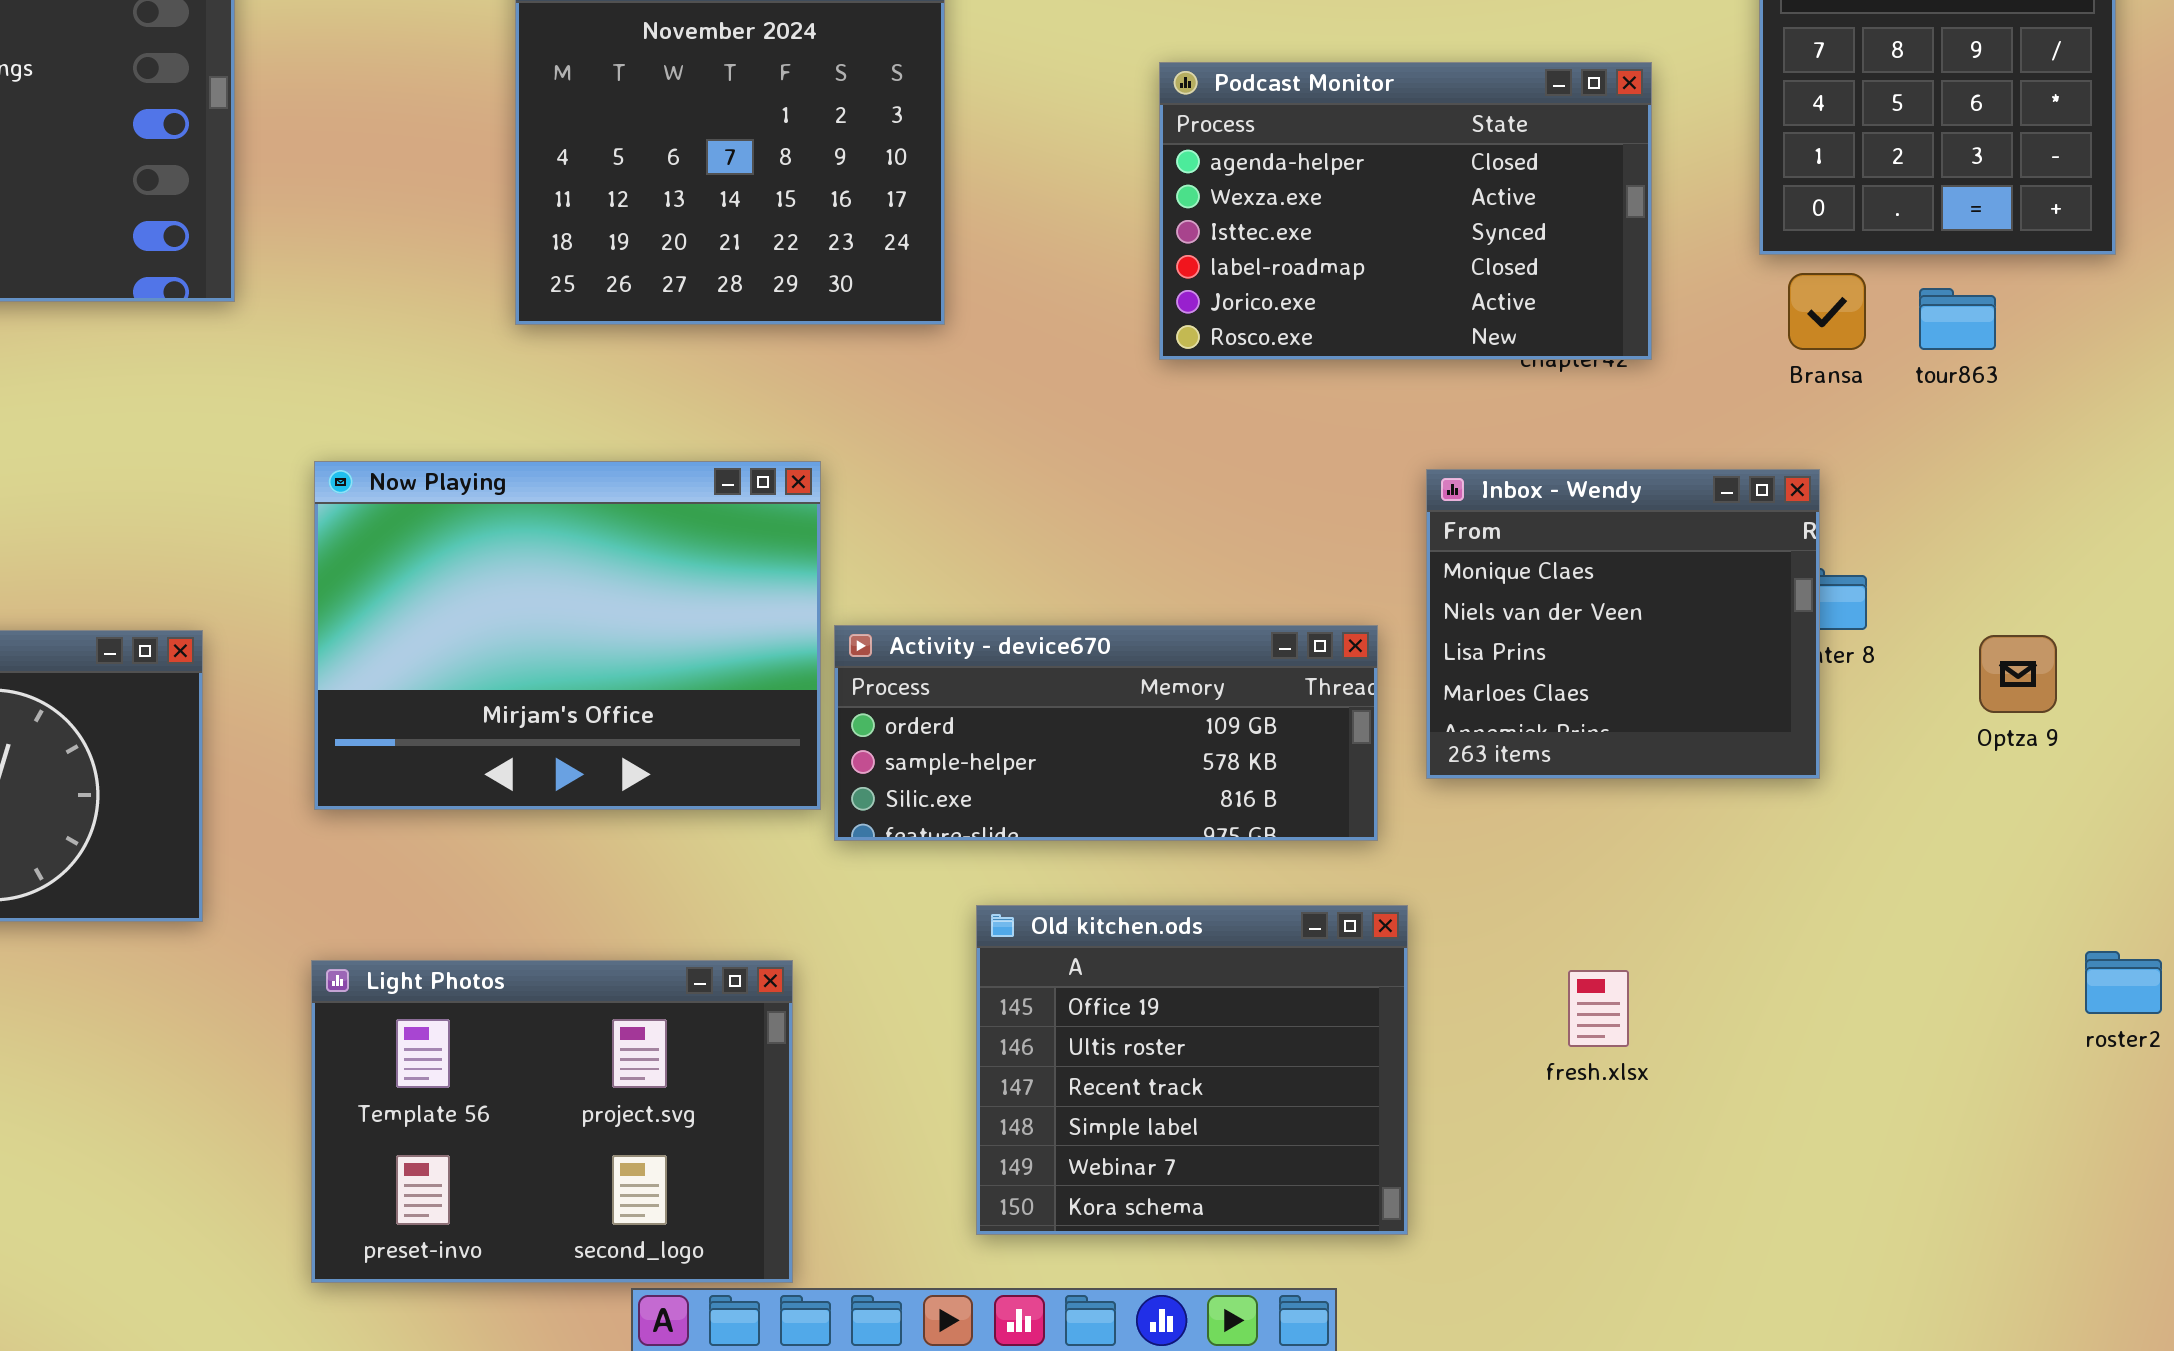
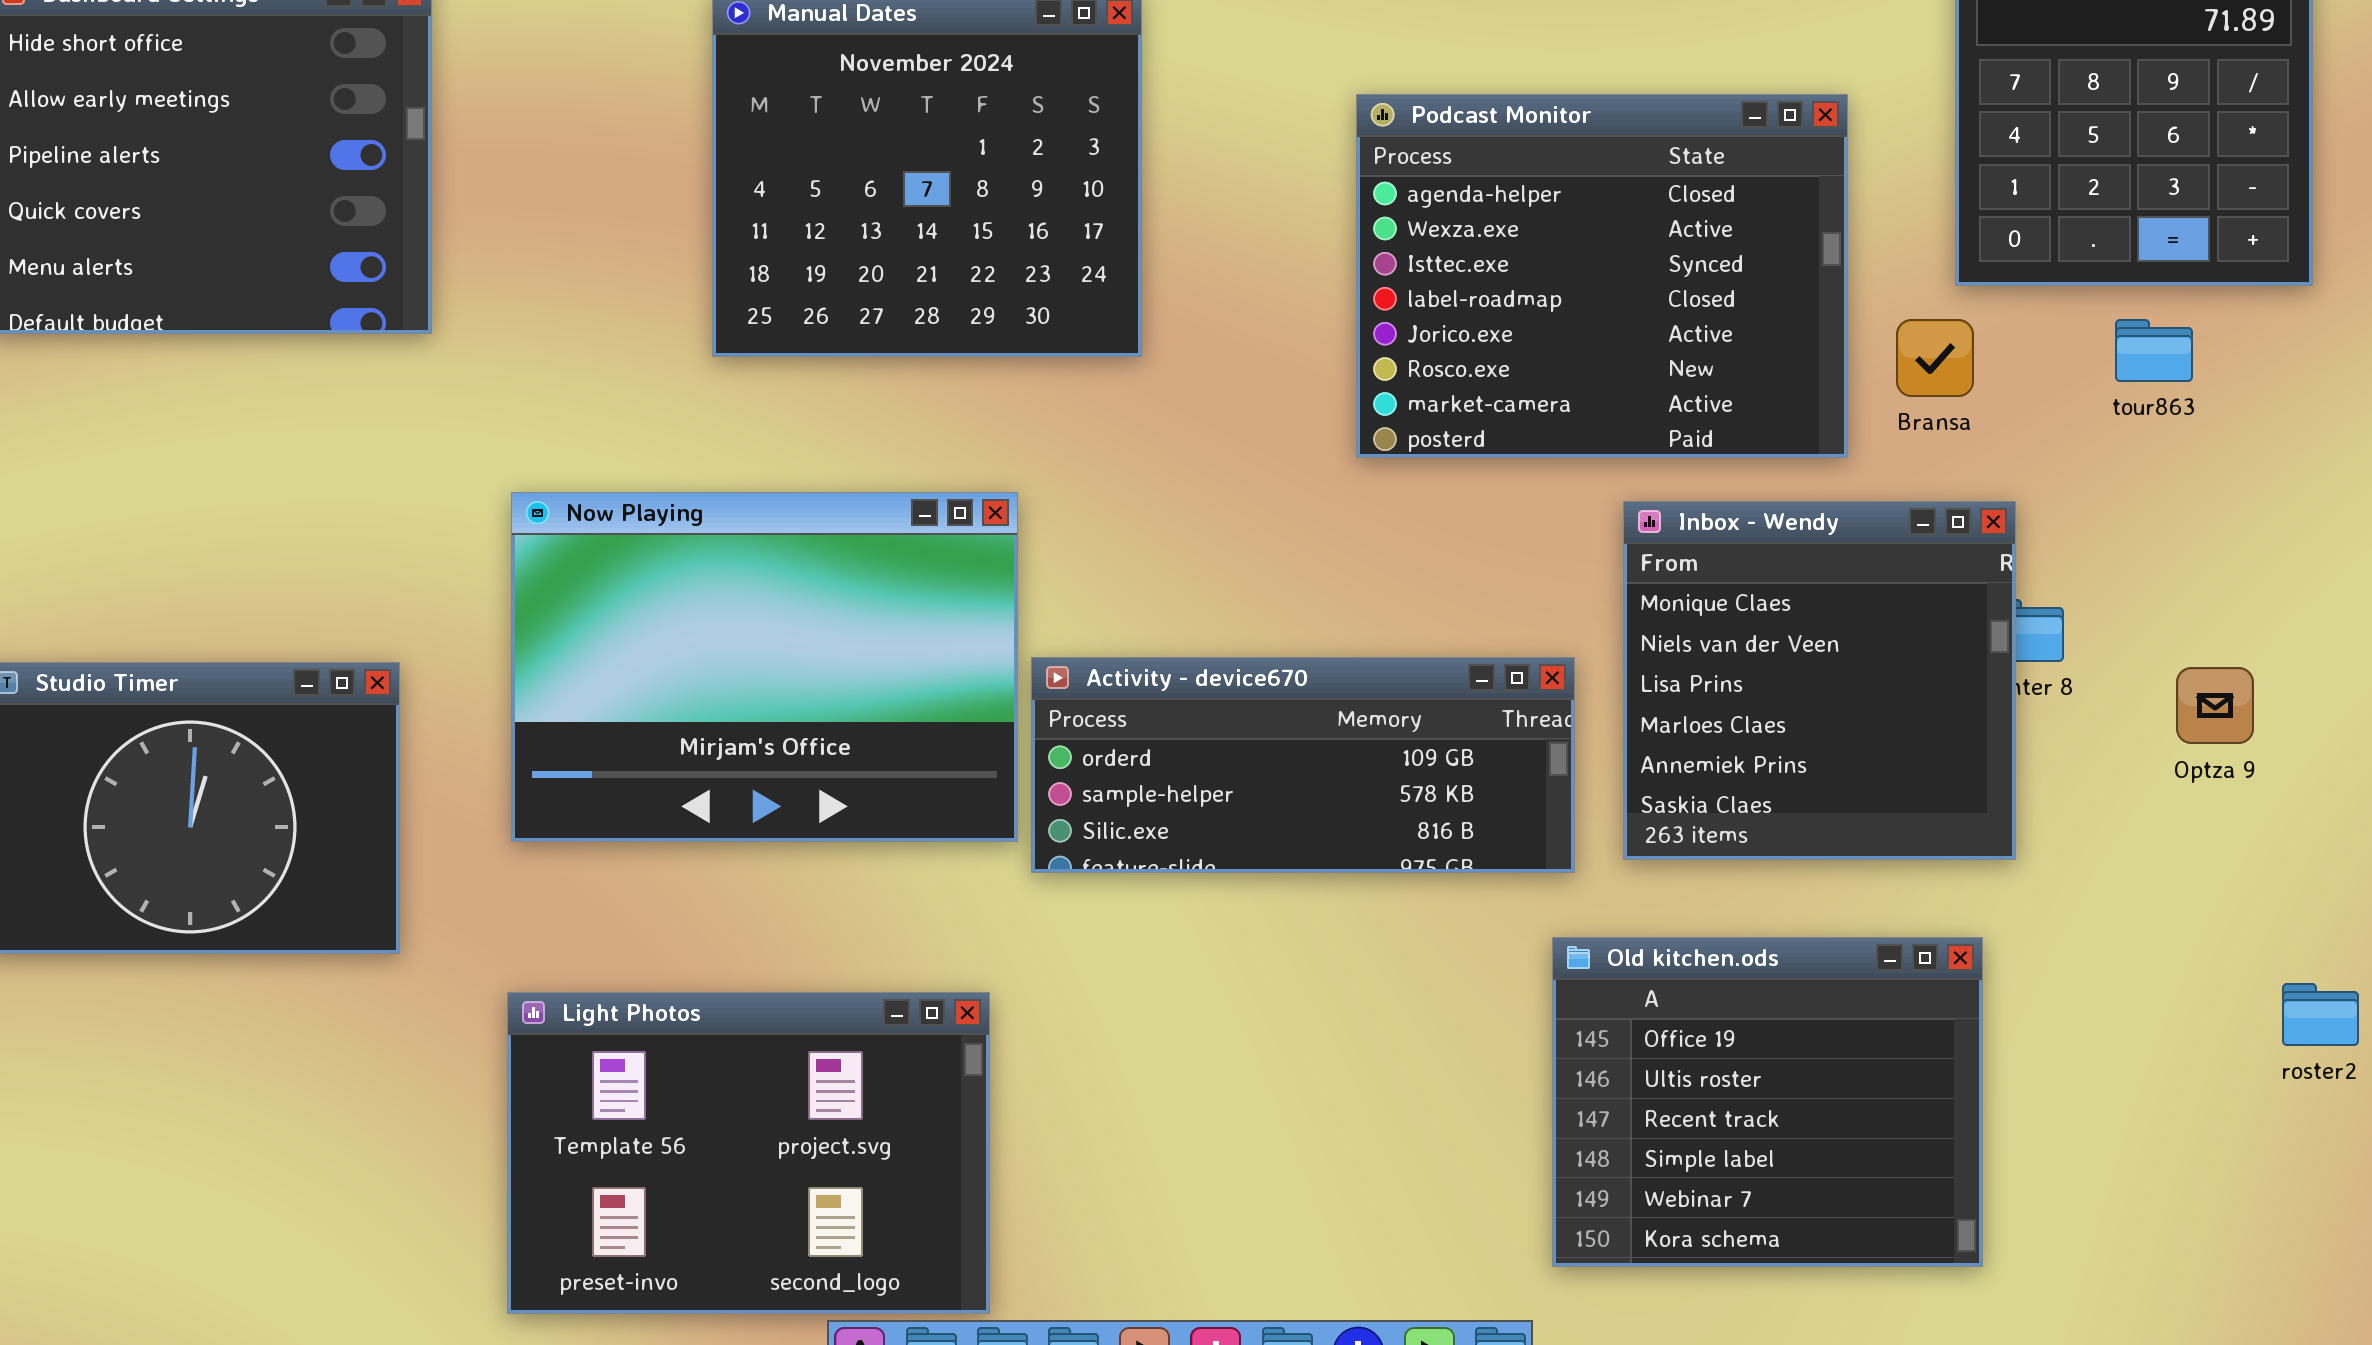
Podcast Monitor: [1159,62,1652,360] -> [1356,94,1848,458], resized
Bransa: [1788,273,1866,350] -> [1896,319,1974,397], moved
Inbox - Wendy: [1426,469,1820,779] -> [1623,501,2016,860], resized
Old kitchen.ods: [976,905,1408,1235] -> [1552,937,1983,1267], moved

